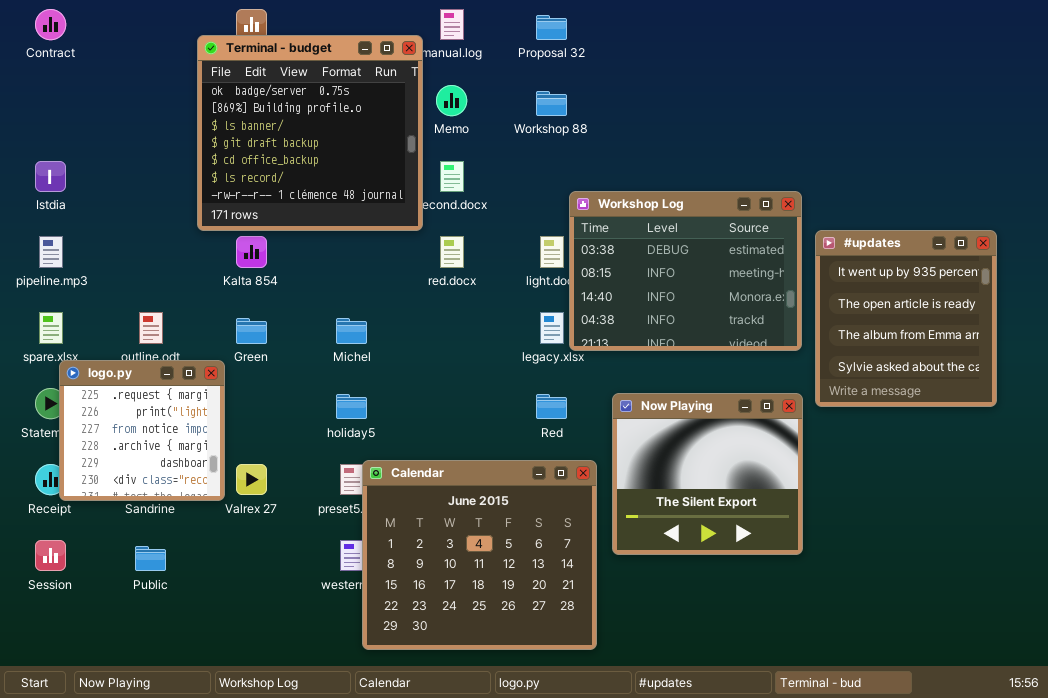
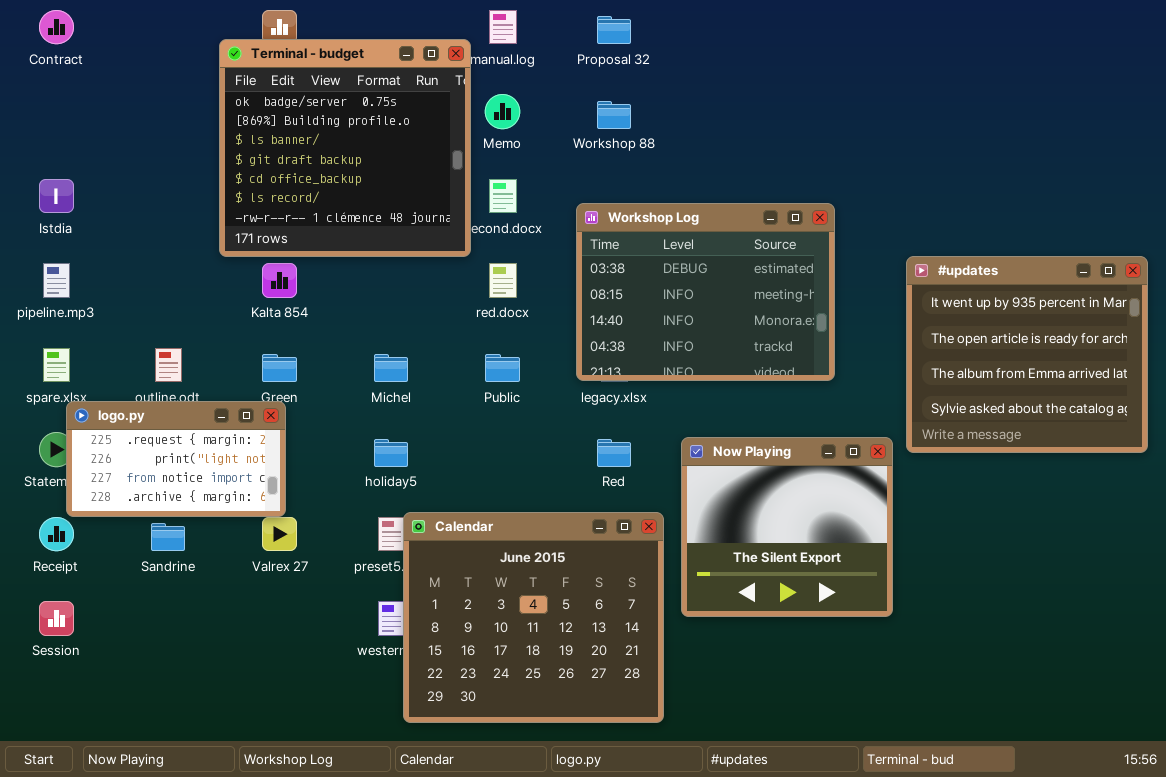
Workshop Log: [569,191,802,351] -> [576,203,835,381], moved
#updates: [815,230,997,407] -> [906,256,1148,453], resized
logo.py: [59,360,225,501] -> [66,401,286,517], resized
Public: [135,546,166,571] -> [485,354,520,382], moved

